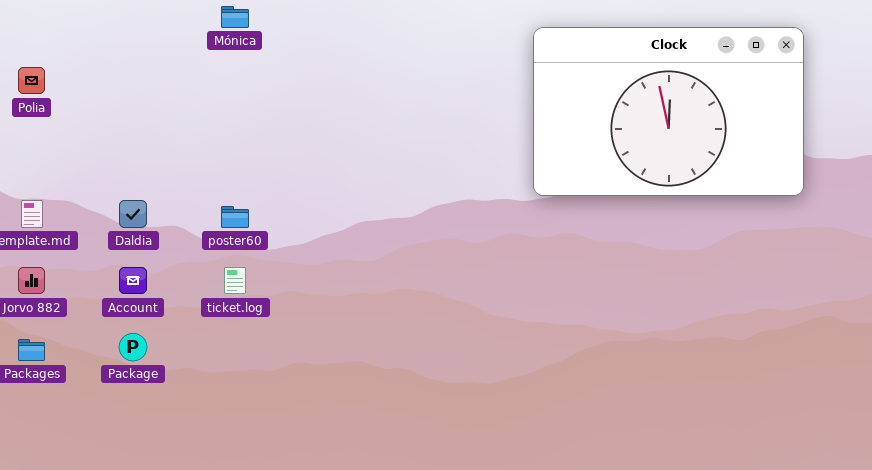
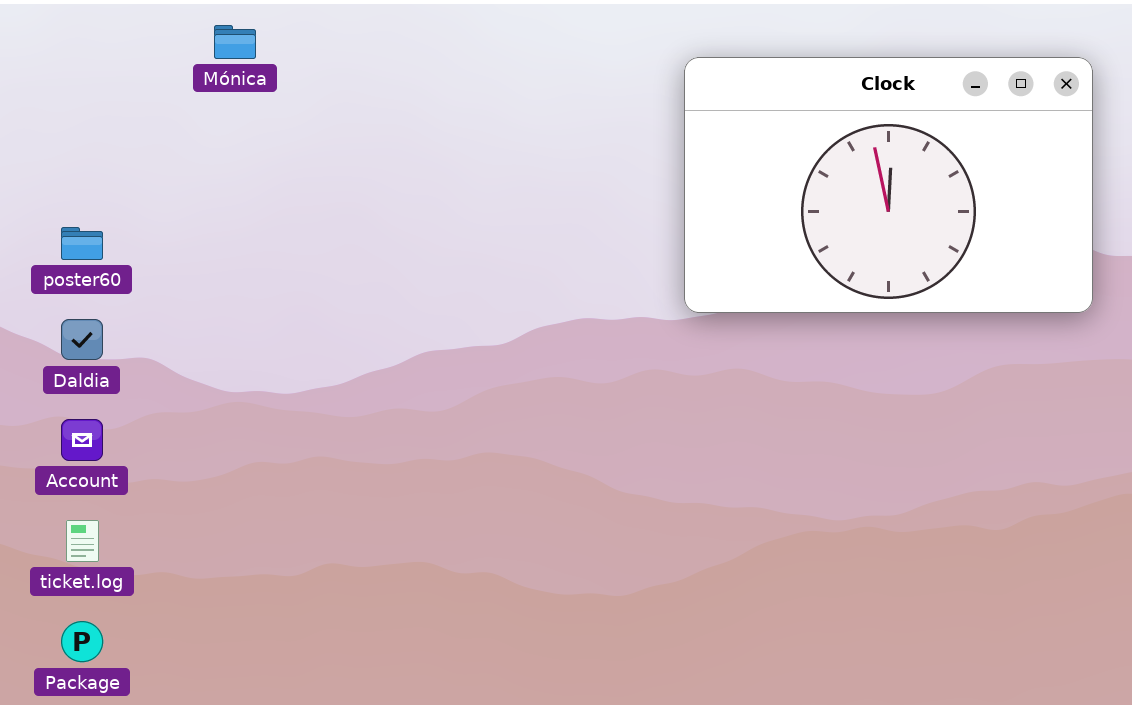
poster60: [221,206,249,228] -> [61,227,103,260], moved
ticket.log: [224,267,246,294] -> [66,520,99,562], moved
Package: [119,333,147,361] -> [61,621,103,662], moved

